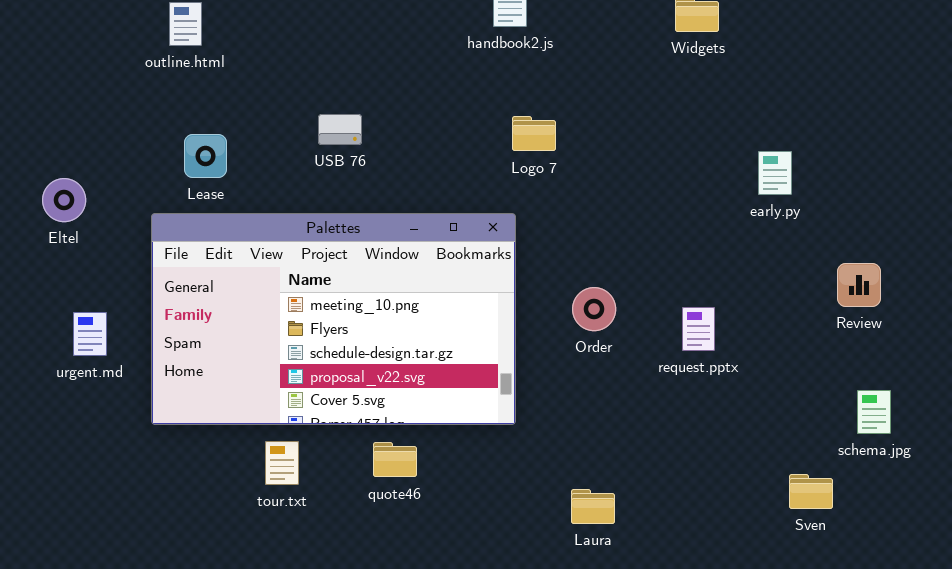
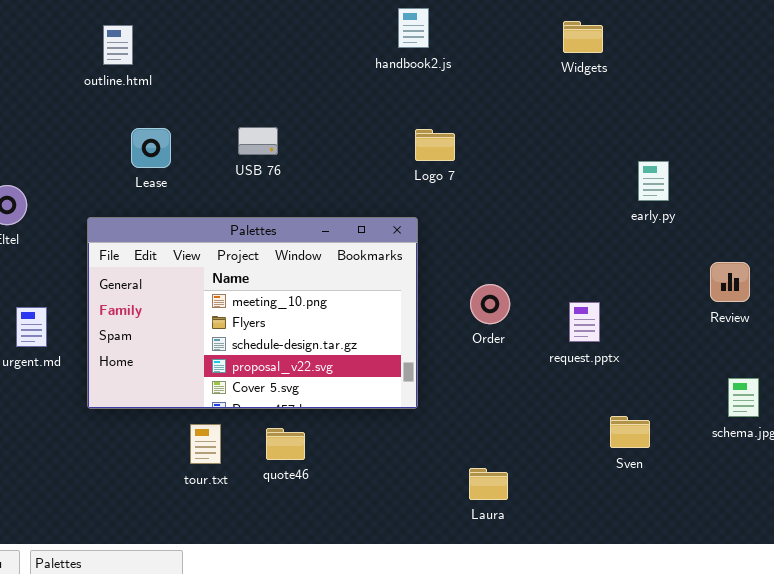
Lease: [184,134,227,178] -> [131,128,171,168], moved
quote46: [373,442,417,477] -> [266,428,305,460], moved
Sven: [789,474,833,509] -> [610,416,650,448], moved

